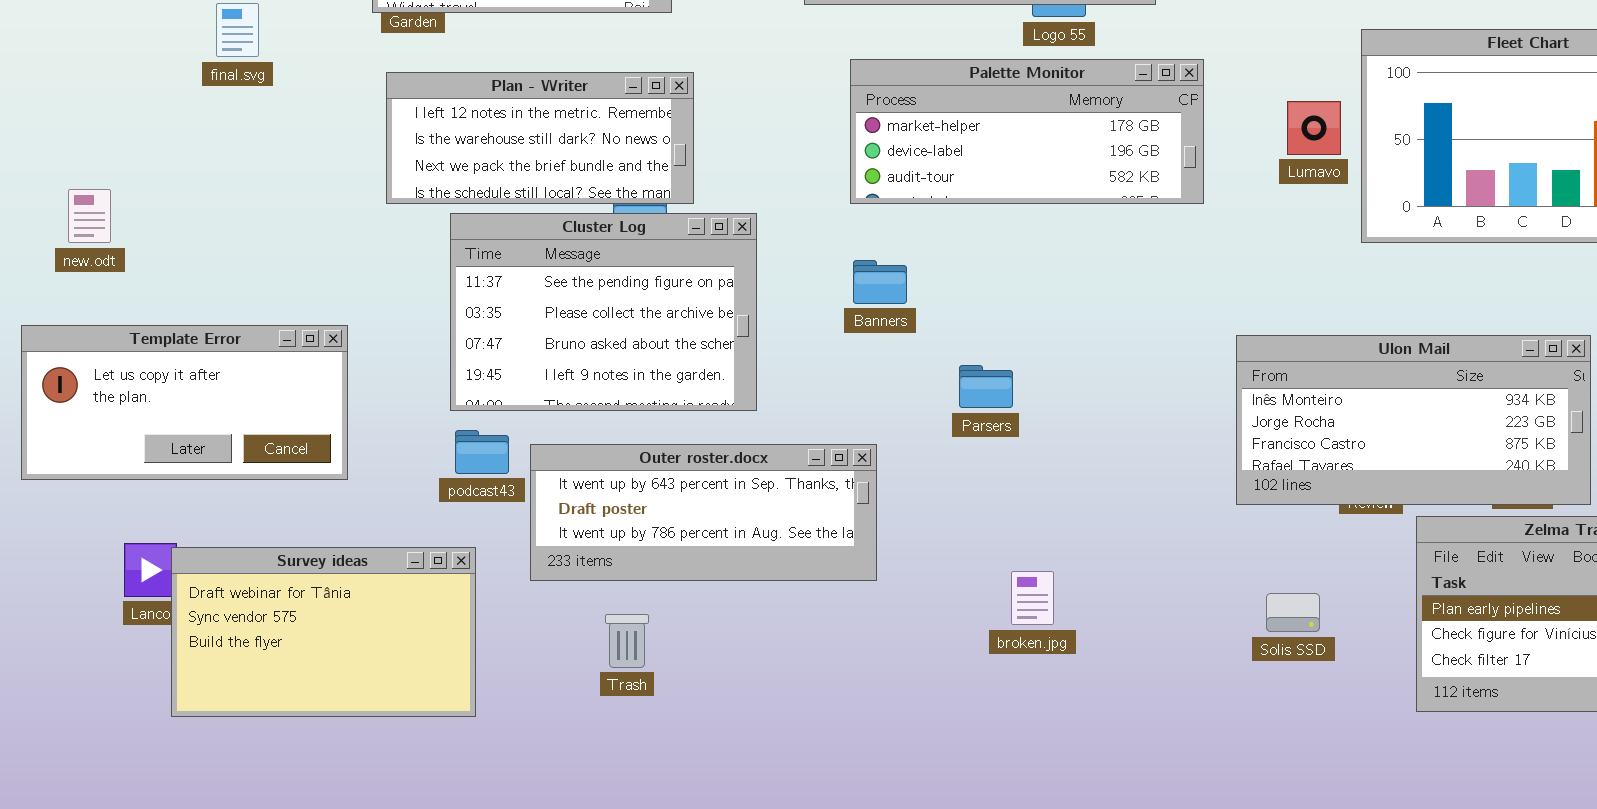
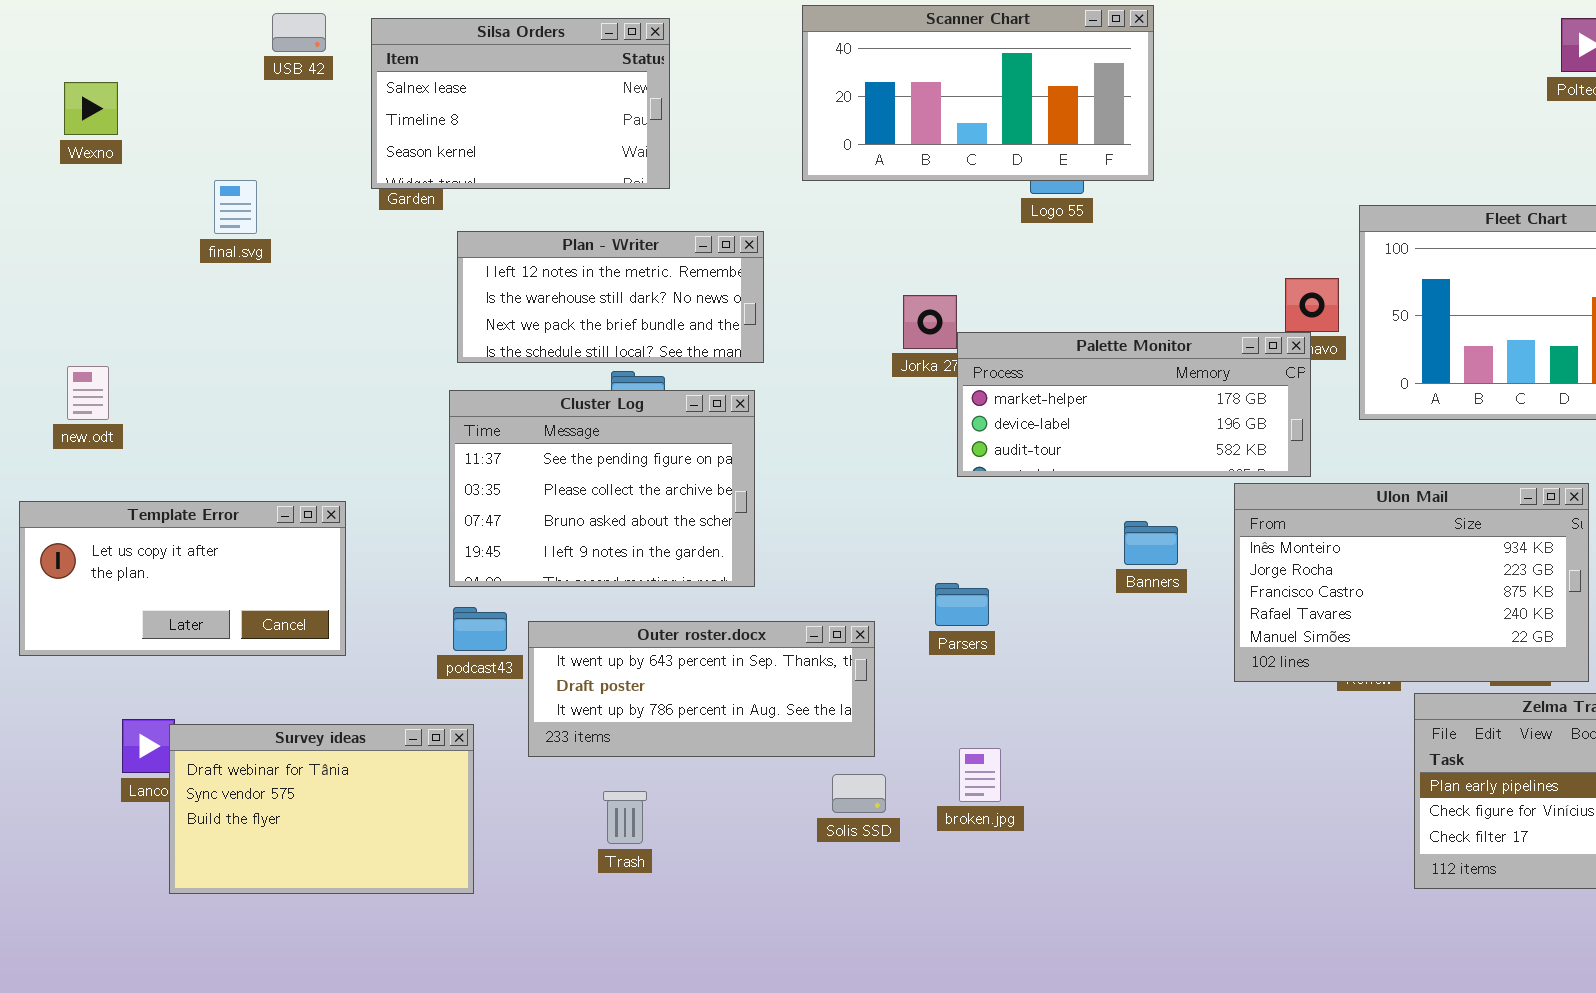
Palette Monitor: [850,59,1204,204] -> [957,332,1311,477], moved
Plan - Writer: [386,72,694,204] -> [457,231,764,363], moved
Banners: [853,260,907,304] -> [1124,521,1178,565], moved
Ulon Mail: [1236,335,1591,505] -> [1234,483,1589,682], resized
Parsers: [959,365,1013,408] -> [935,583,989,626], moved
broken.jpg: [1011,571,1054,625] -> [959,748,1001,802], moved
Solis SSD: [1266,593,1320,632] -> [832,774,886,813], moved

